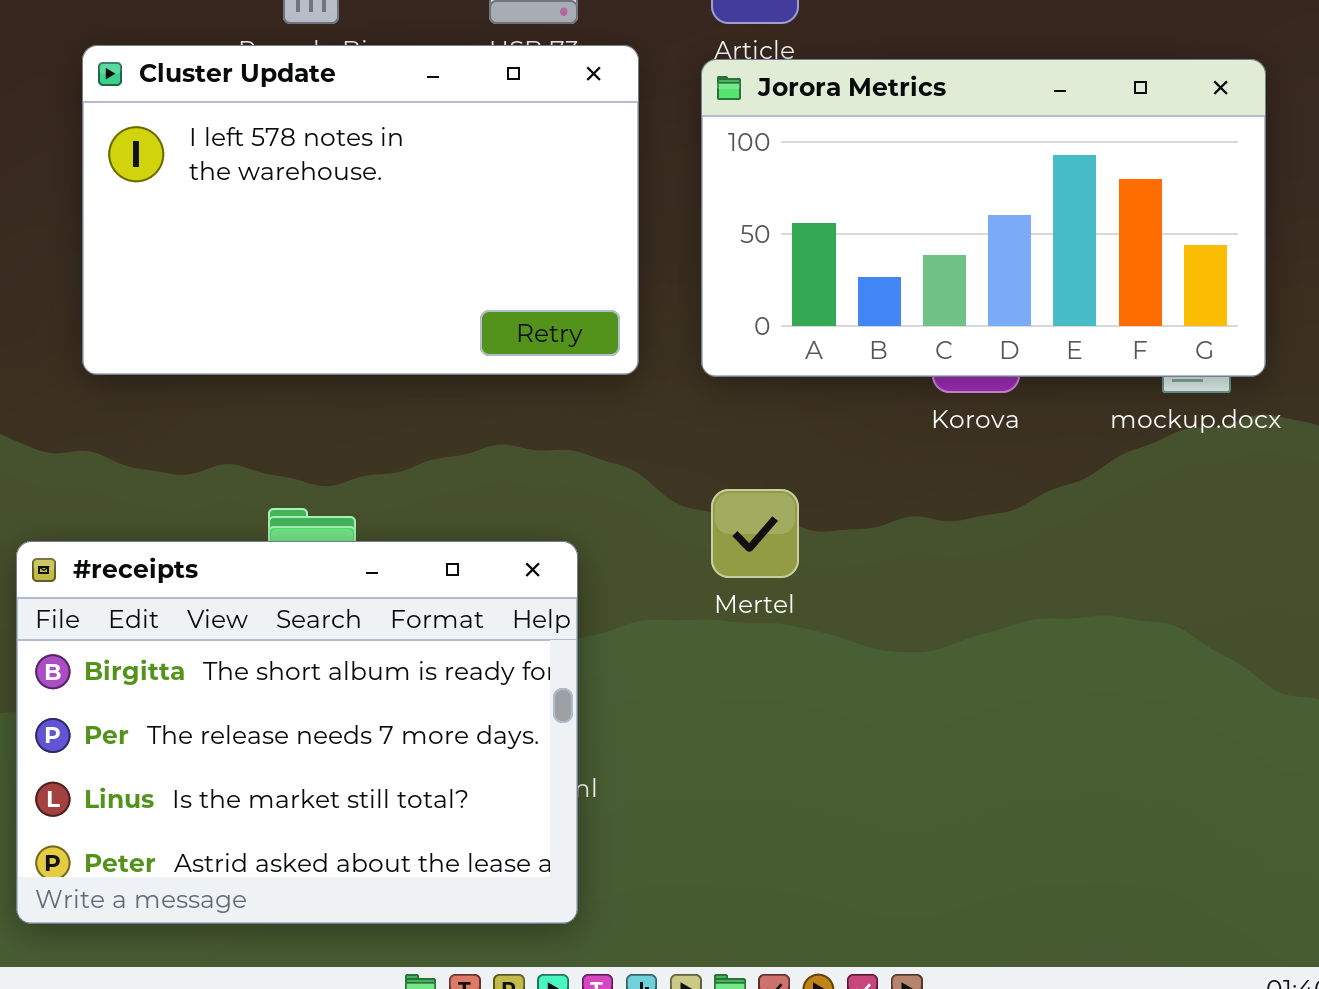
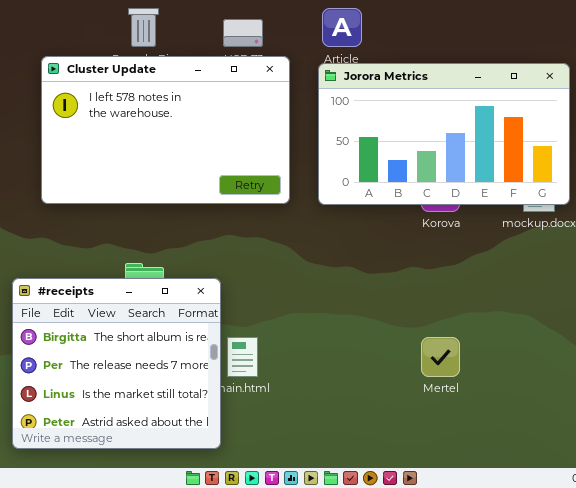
Mertel: [711,489,799,578] -> [421,337,460,377], moved
#receipts: [16,541,578,924] -> [12,278,221,449], resized

